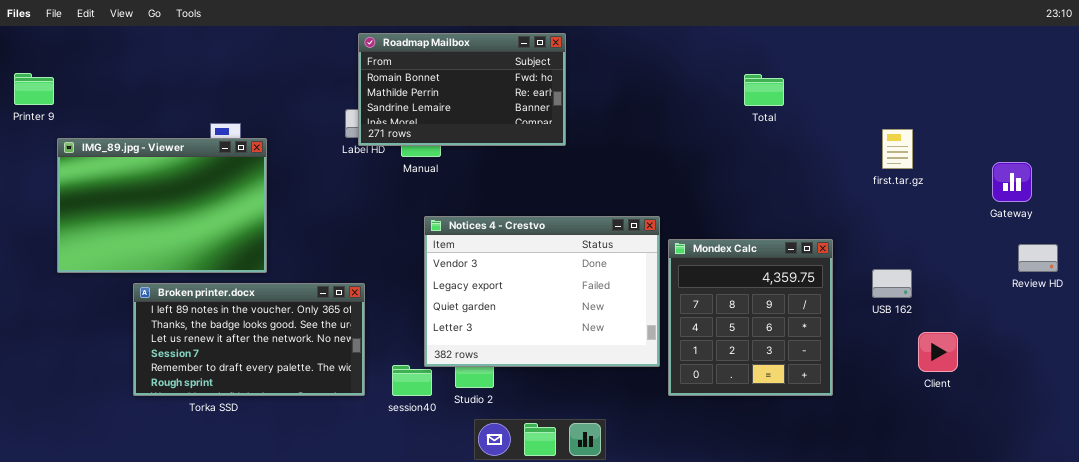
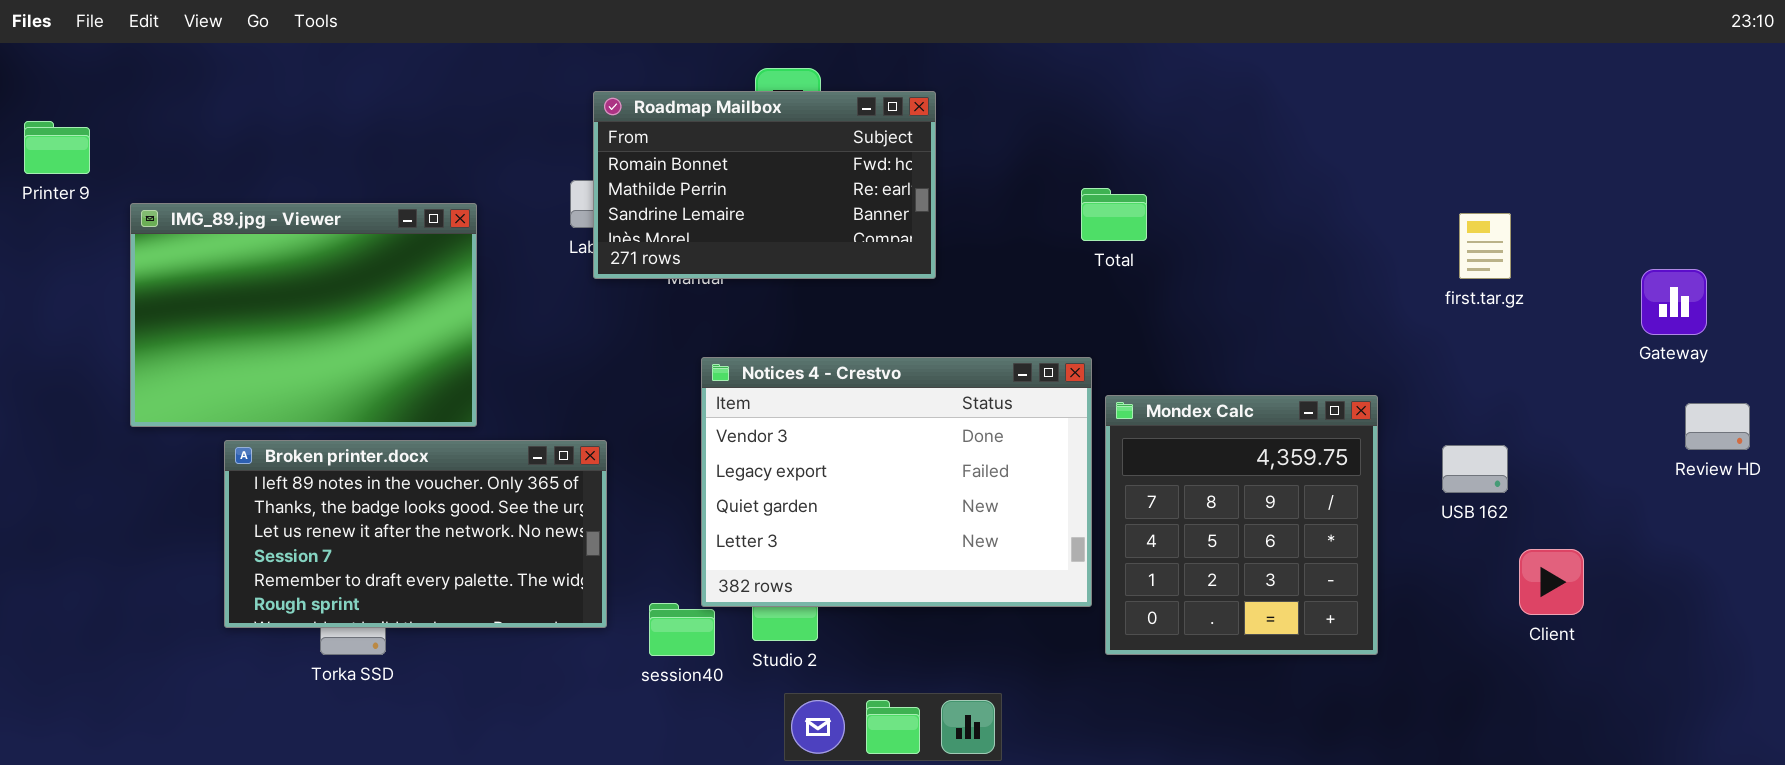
Roadmap Mailbox: [358,33,566,146] -> [593,91,936,279], moved
Total: [744,74,784,106] -> [1081,188,1147,241], moved
IMG_89.jpg - Viewer: [57,138,267,273] -> [130,203,477,427], moved
Broken printer.docx: [133,283,365,396] -> [224,440,607,628], moved

